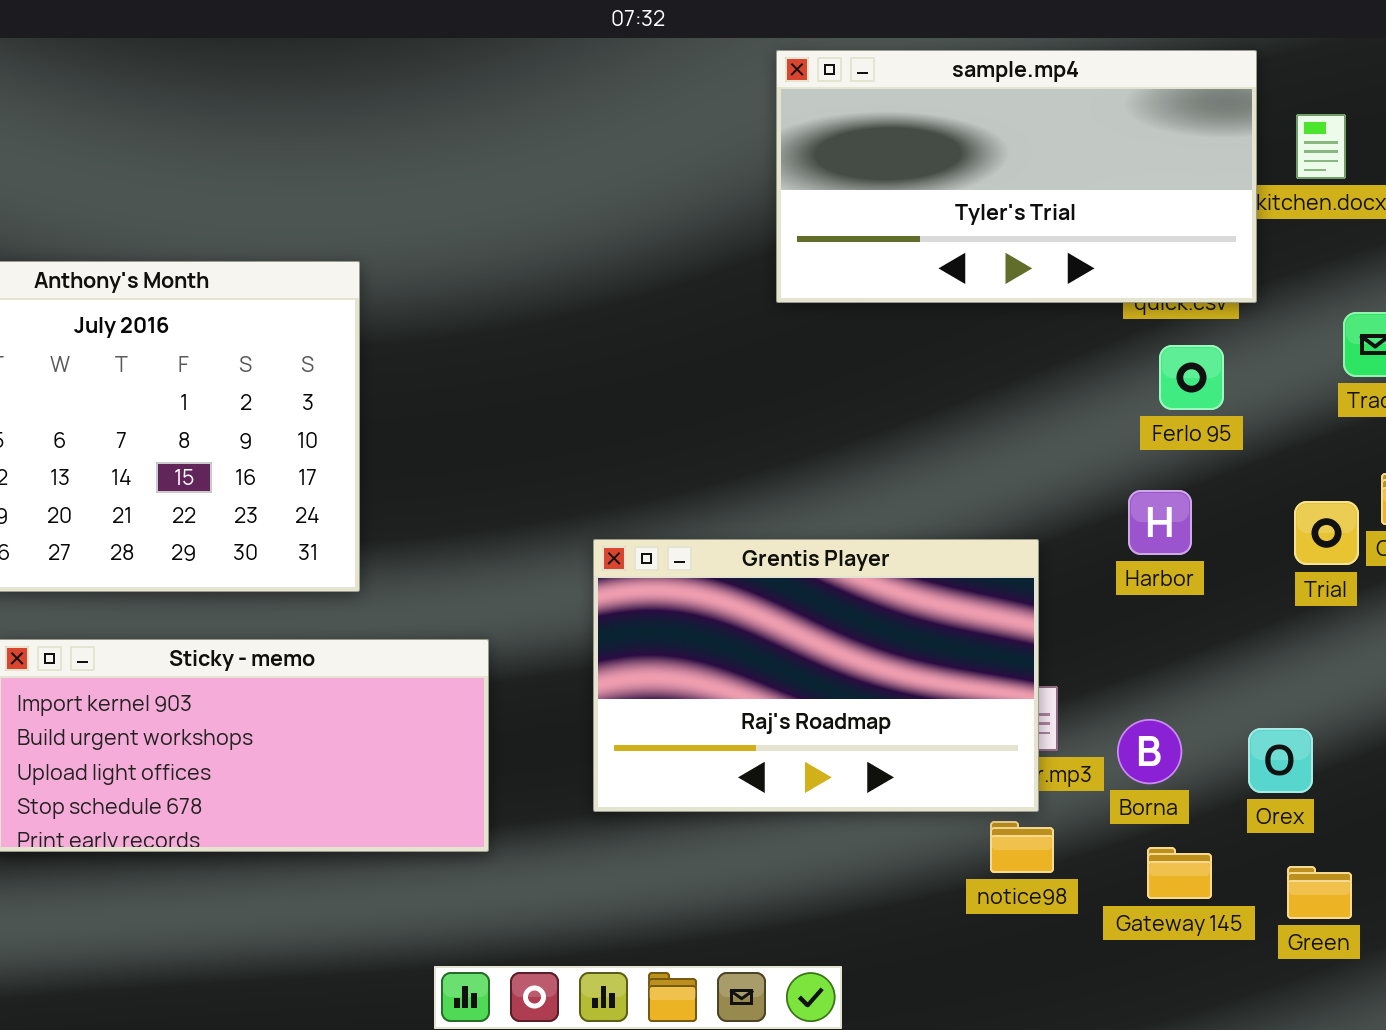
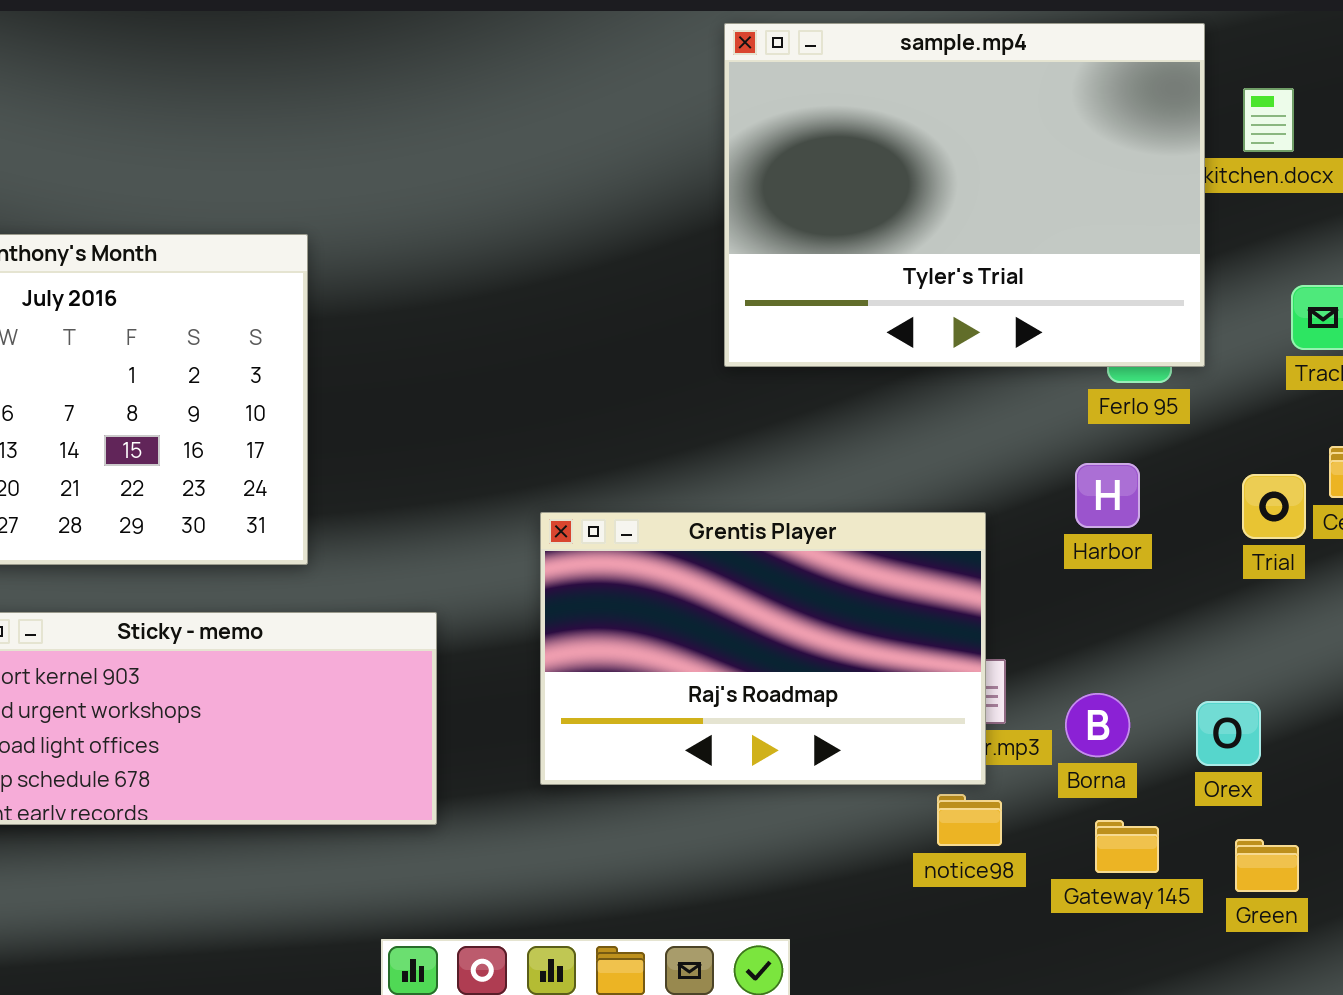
sample.mp4: [776,50,1257,303] -> [724,23,1205,367], resized

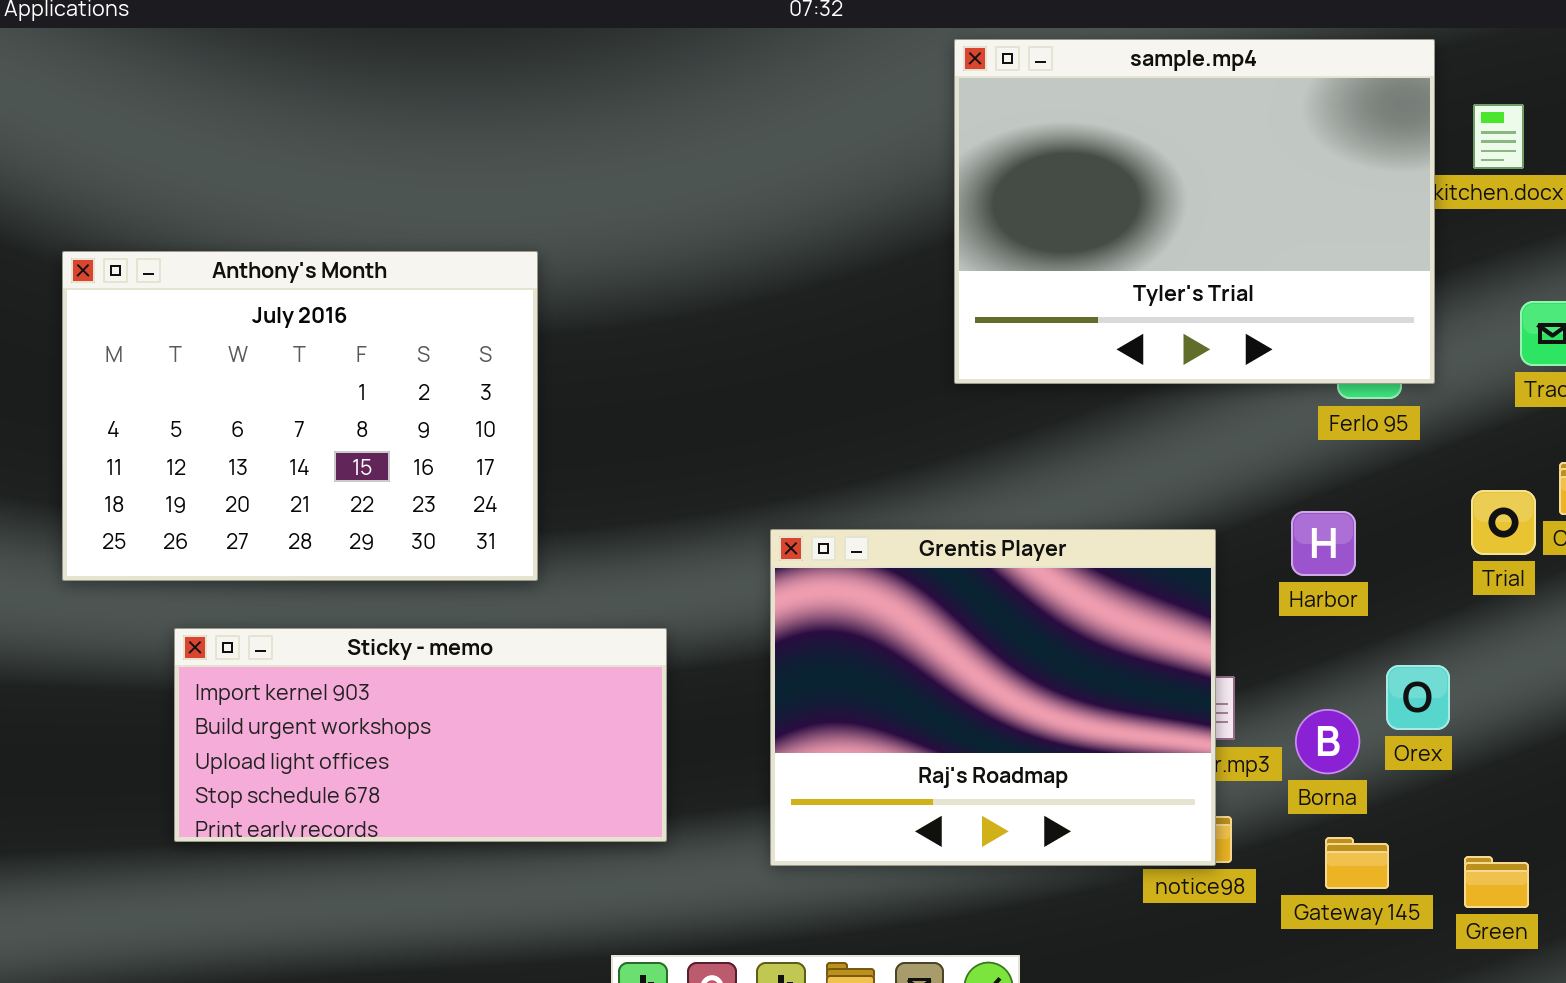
Harbor: [1075,463,1140,528] -> [1291,511,1356,576], moved
Grentis Player: [540,512,986,785] -> [770,529,1216,866], resized
Orex: [1196,701,1261,766] -> [1386,665,1450,730], moved

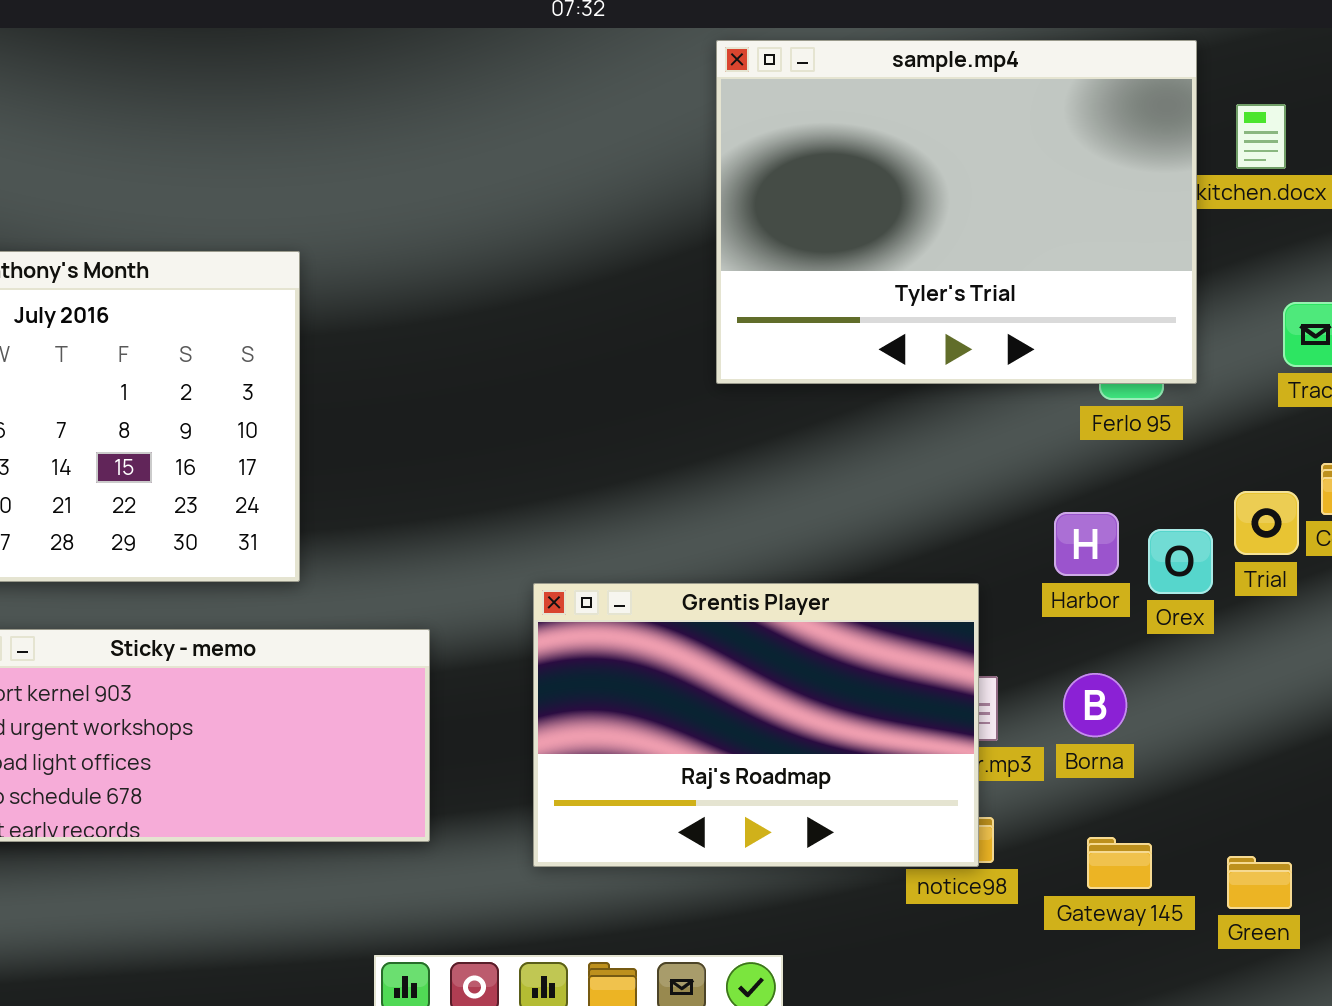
Grentis Player: [770,529,1216,866] -> [533,583,979,867], resized
Orex: [1386,665,1450,730] -> [1148,529,1213,594], moved
Borna: [1295,709,1360,774] -> [1063,673,1127,737], moved

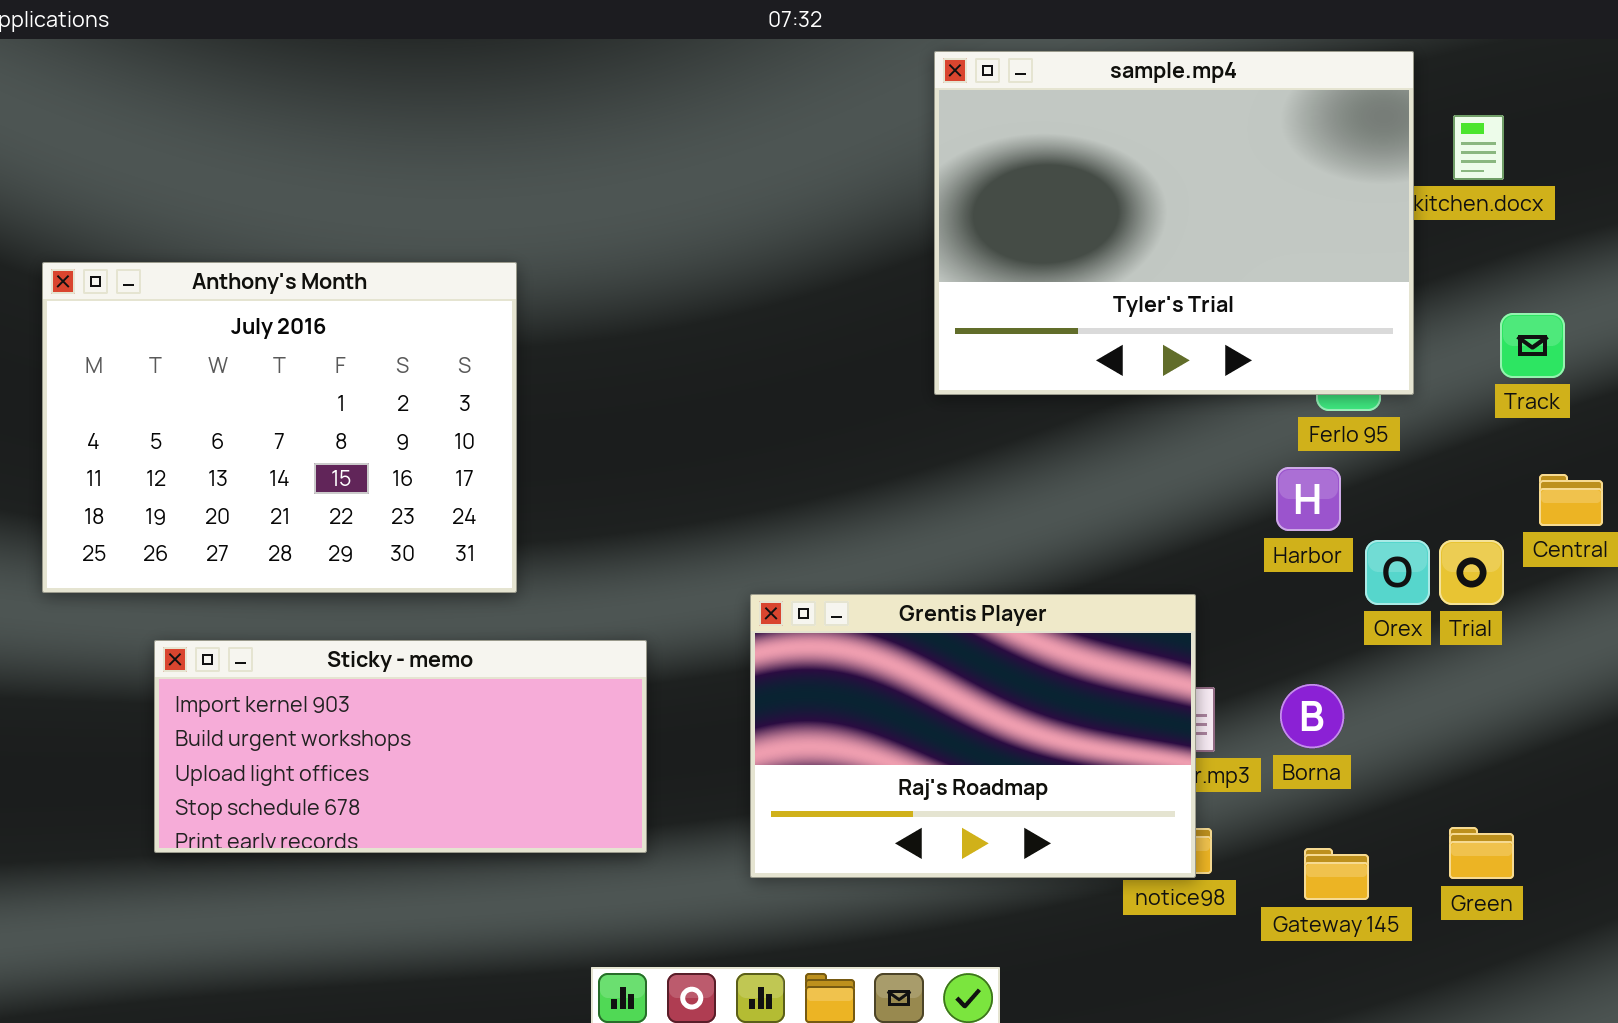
Trial: [1234,491,1299,555] -> [1439,540,1504,605], moved
Harbor: [1054,512,1119,576] -> [1276,467,1341,531], moved
Green: [1227,856,1292,909] -> [1449,827,1514,879], moved

